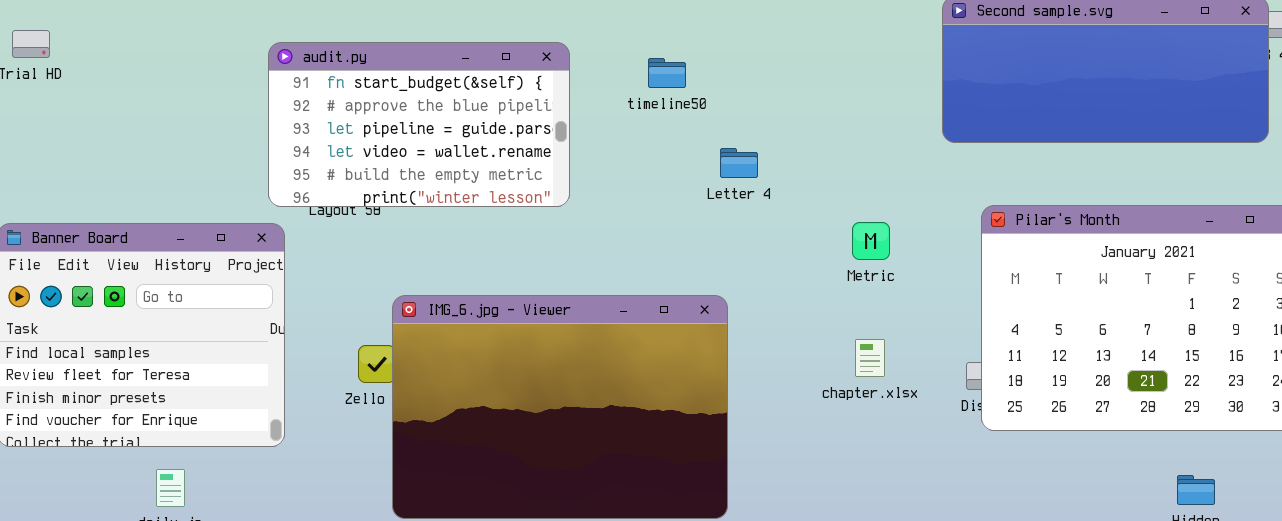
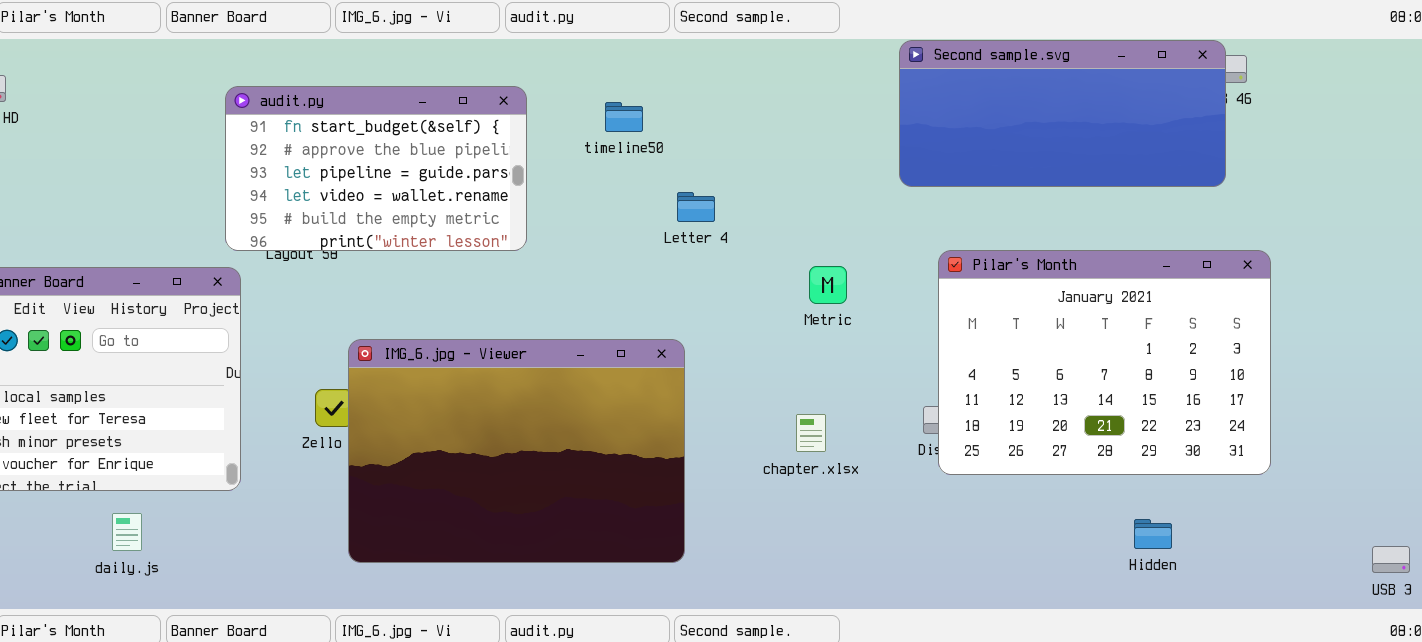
chapter.xlsx: [855,339,885,377] -> [796,414,826,452], moved

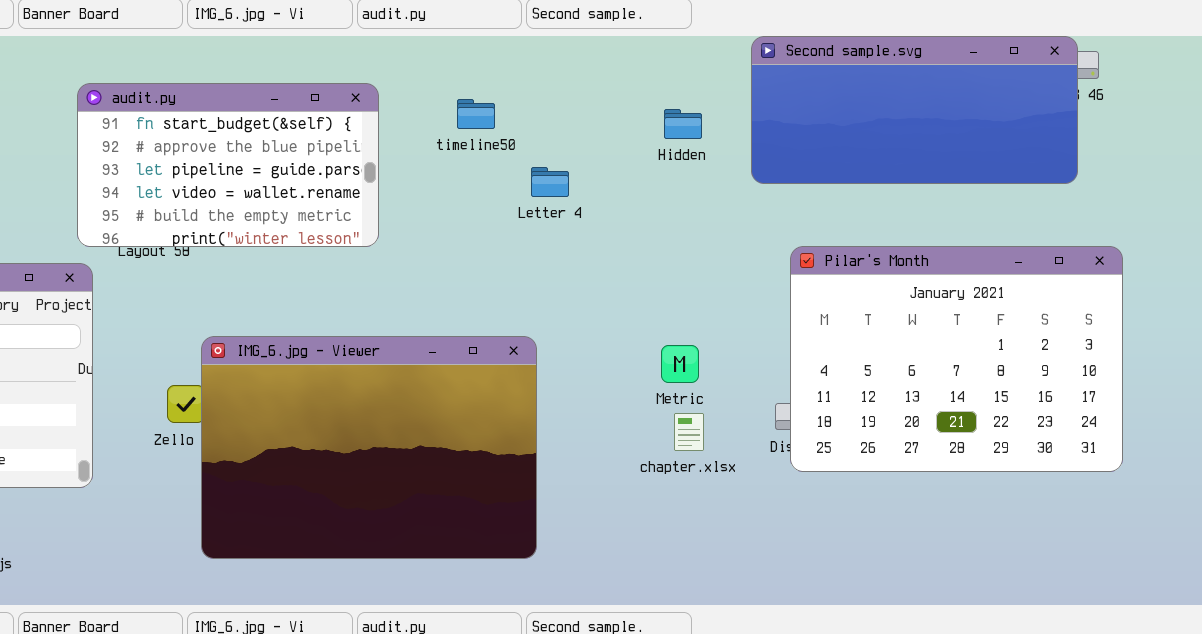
Letter 4: [677,192,715,222] -> [531,167,569,197], moved
Metric: [809,266,847,304] -> [661,345,699,383], moved
chapter.xlsx: [796,414,826,452] -> [674,413,704,451], moved
Hidden: [1134,519,1172,549] -> [664,109,702,139], moved

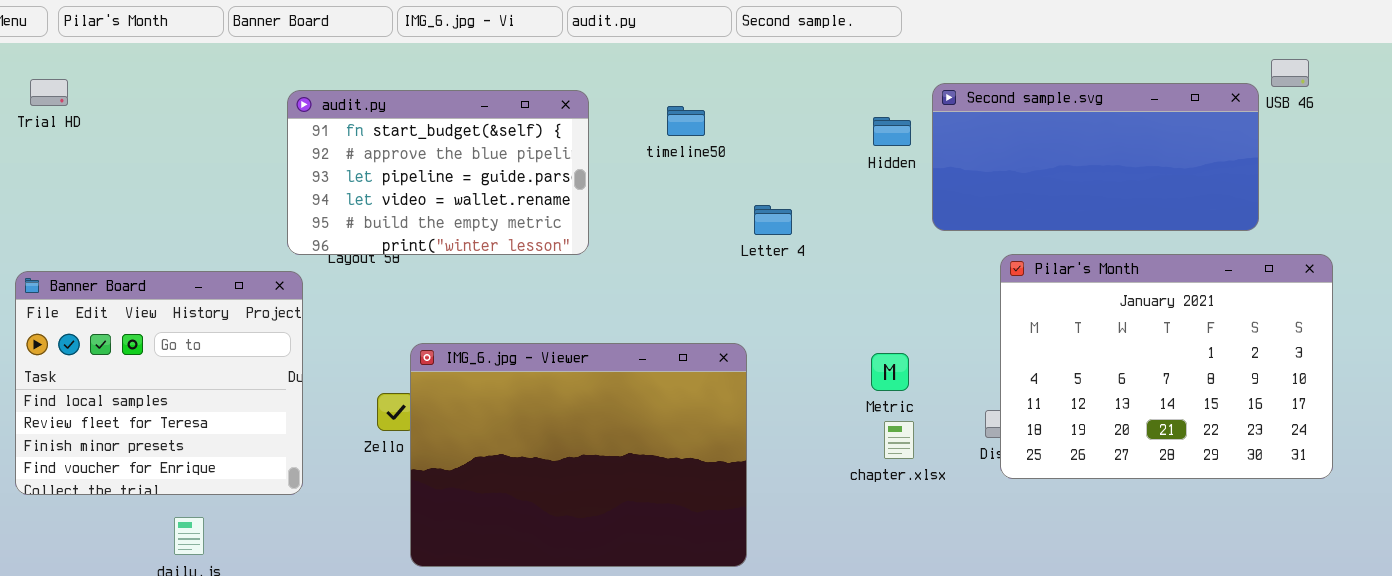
Second sample.svg: [751,36,1078,184] -> [932,83,1259,231], moved
Letter 4: [531,167,569,197] -> [754,205,792,235], moved

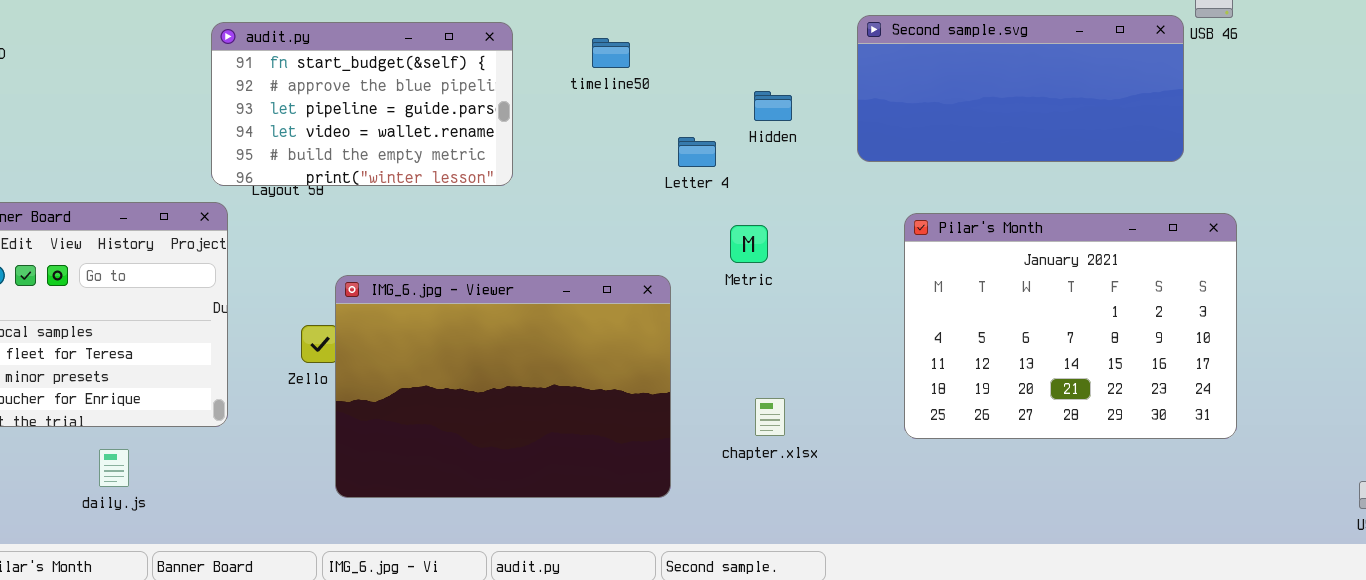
Hidden: [873,117,911,146] -> [754,91,792,121], moved
Pilar's Month: [1000,254,1333,479] -> [904,213,1237,439], moved
Metric: [871,353,909,391] -> [730,225,768,263], moved
chapter.xlsx: [884,421,914,459] -> [755,398,785,436], moved

